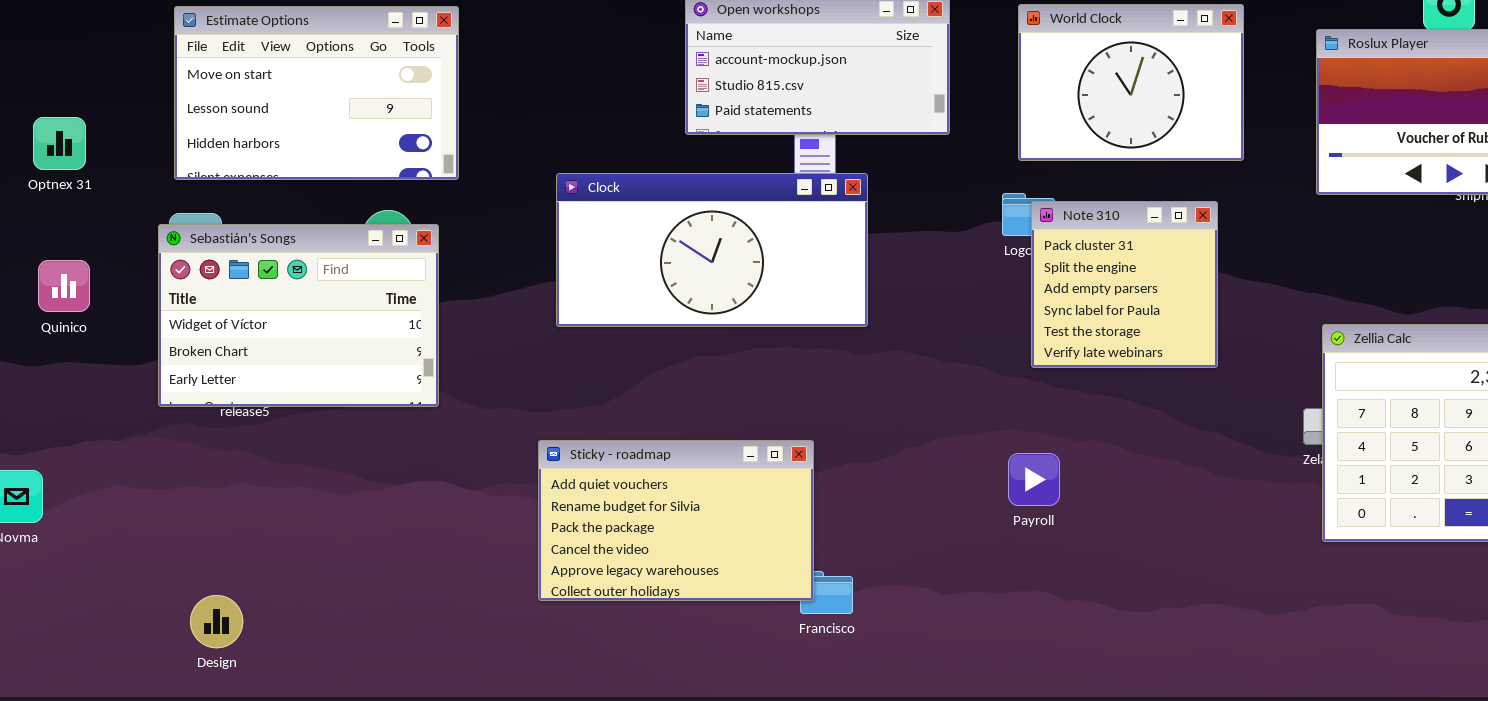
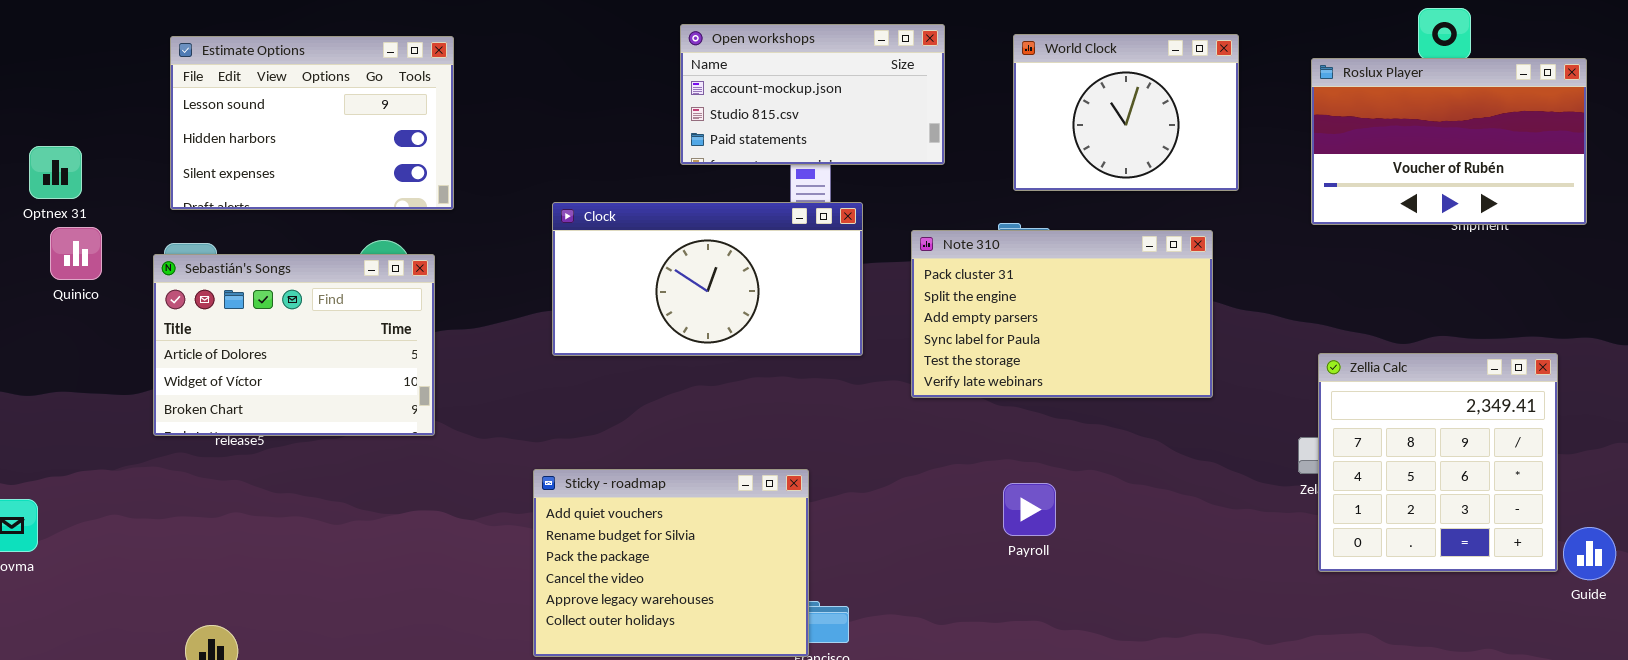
Estimate Options: [174,6,459,180] -> [170,36,454,210], scrolled down 1 row
Note 310: [1031,201,1218,368] -> [911,230,1213,398], resized
Sebastián's Songs: [158,224,439,407] -> [153,254,435,436], scrolled up 1 row
Quinico: [38,260,90,312] -> [50,227,102,280], moved
Sticky - roadmap: [538,440,814,601] -> [533,469,809,657], resized

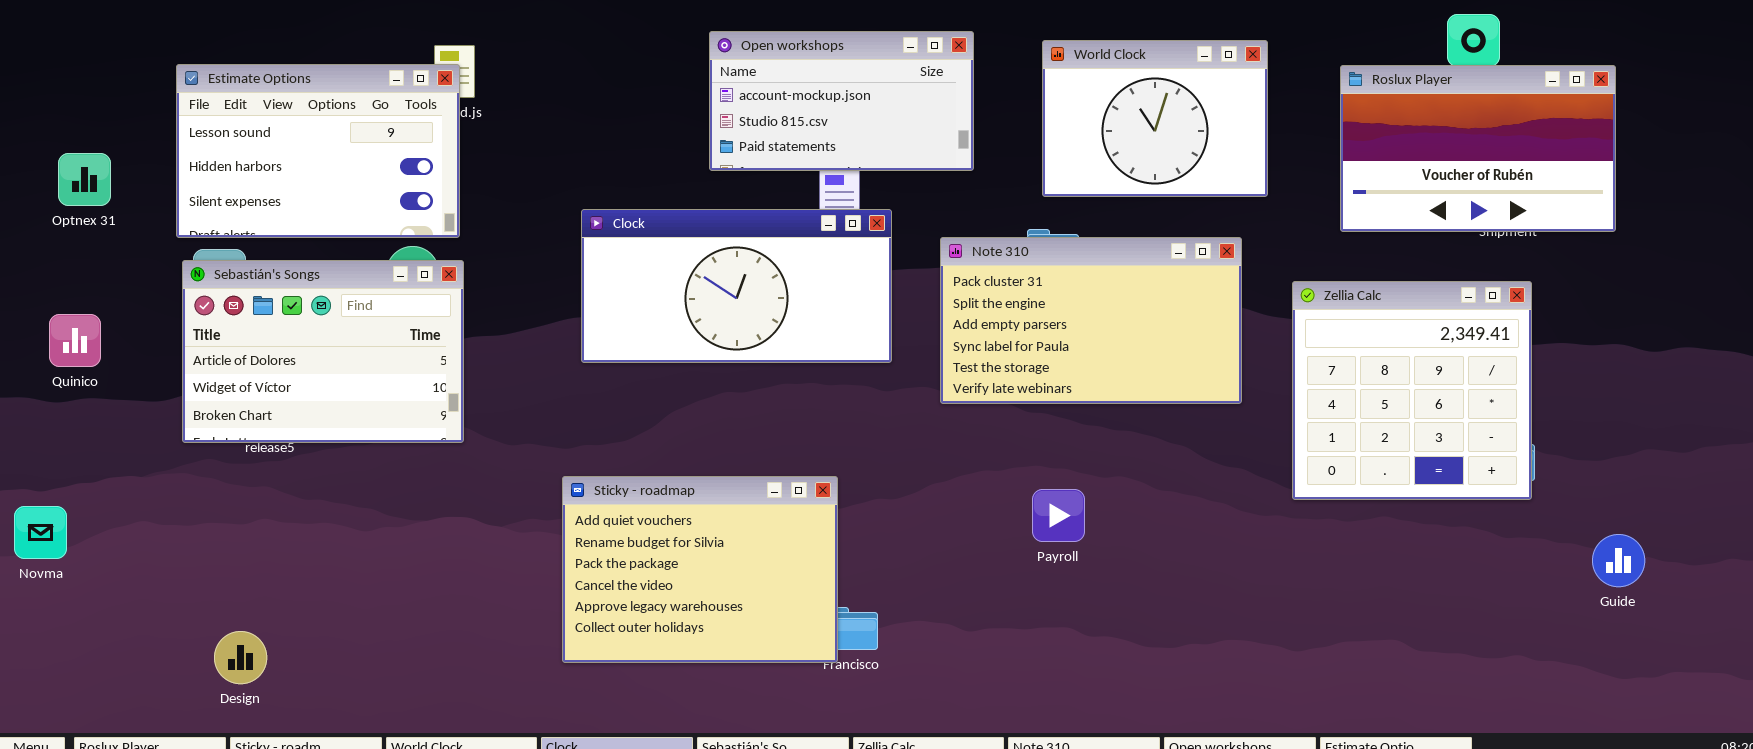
Estimate Options: [170,36,454,210] -> [176,64,460,238], moved
Quinico: [50,227,102,280] -> [49,314,101,367], moved
Zellia Calc: [1318,353,1558,572] -> [1292,281,1532,500], moved

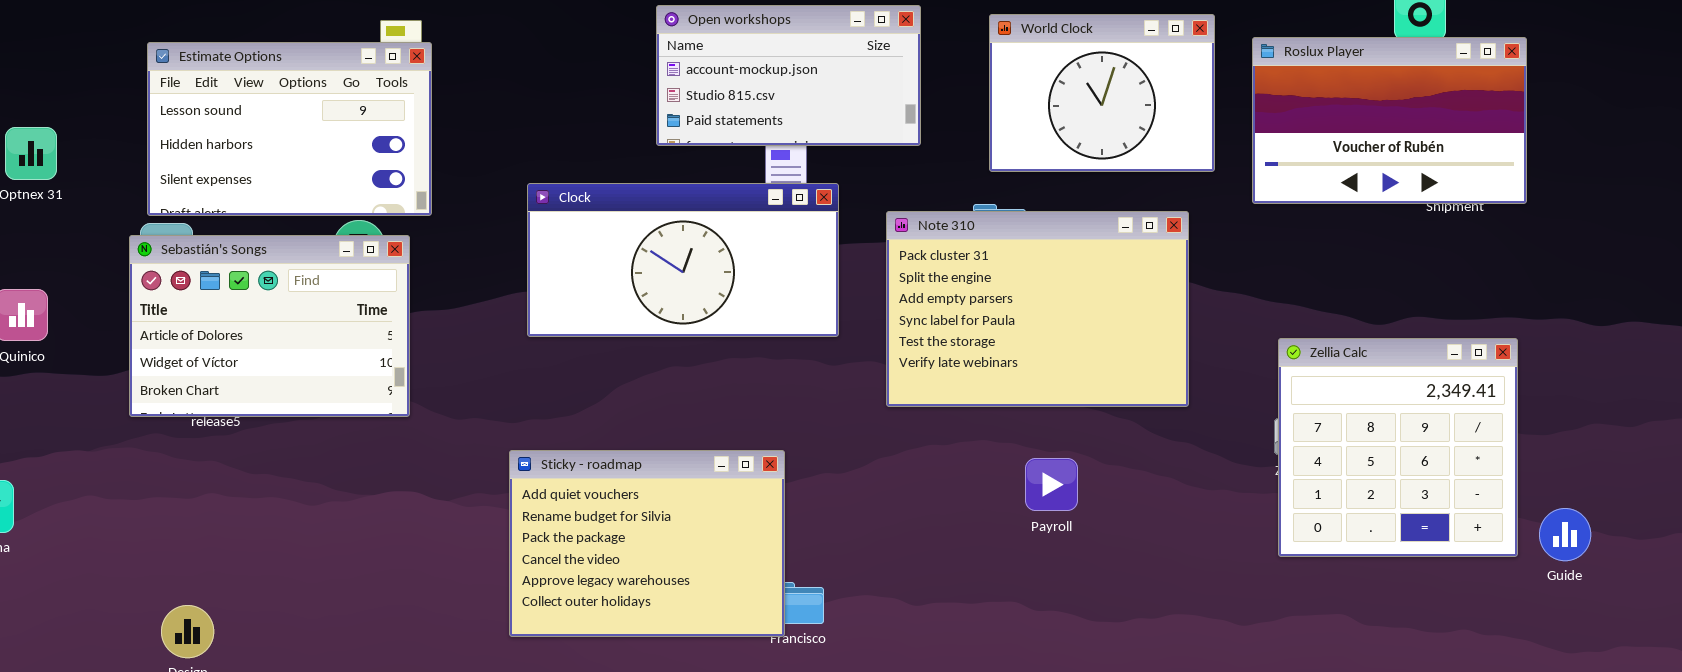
Estimate Options: [176,64,460,238] -> [147,42,432,216], moved
Roslux Player: [1340,65,1616,232] -> [1252,37,1527,204], moved
Note 310: [940,237,1242,404] -> [886,211,1189,407], resized
Zellia Calc: [1292,281,1532,500] -> [1278,338,1518,557], moved
Payroll: [1032,489,1085,542] -> [1025,458,1078,511], moved

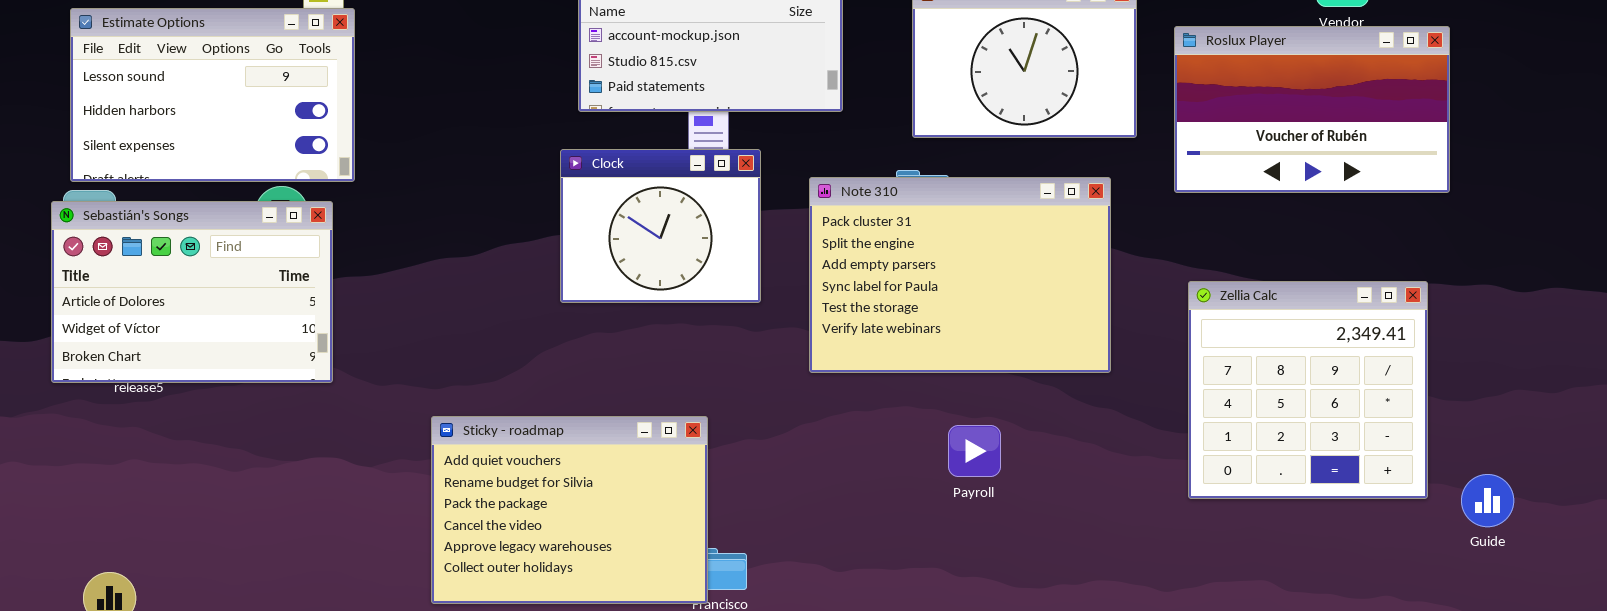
Roslux Player: [1252,37,1527,204] -> [1174,26,1450,193], moved
Clock: [527,183,839,337] -> [560,149,761,303], resized
Zellia Calc: [1278,338,1518,557] -> [1188,281,1428,499], moved

